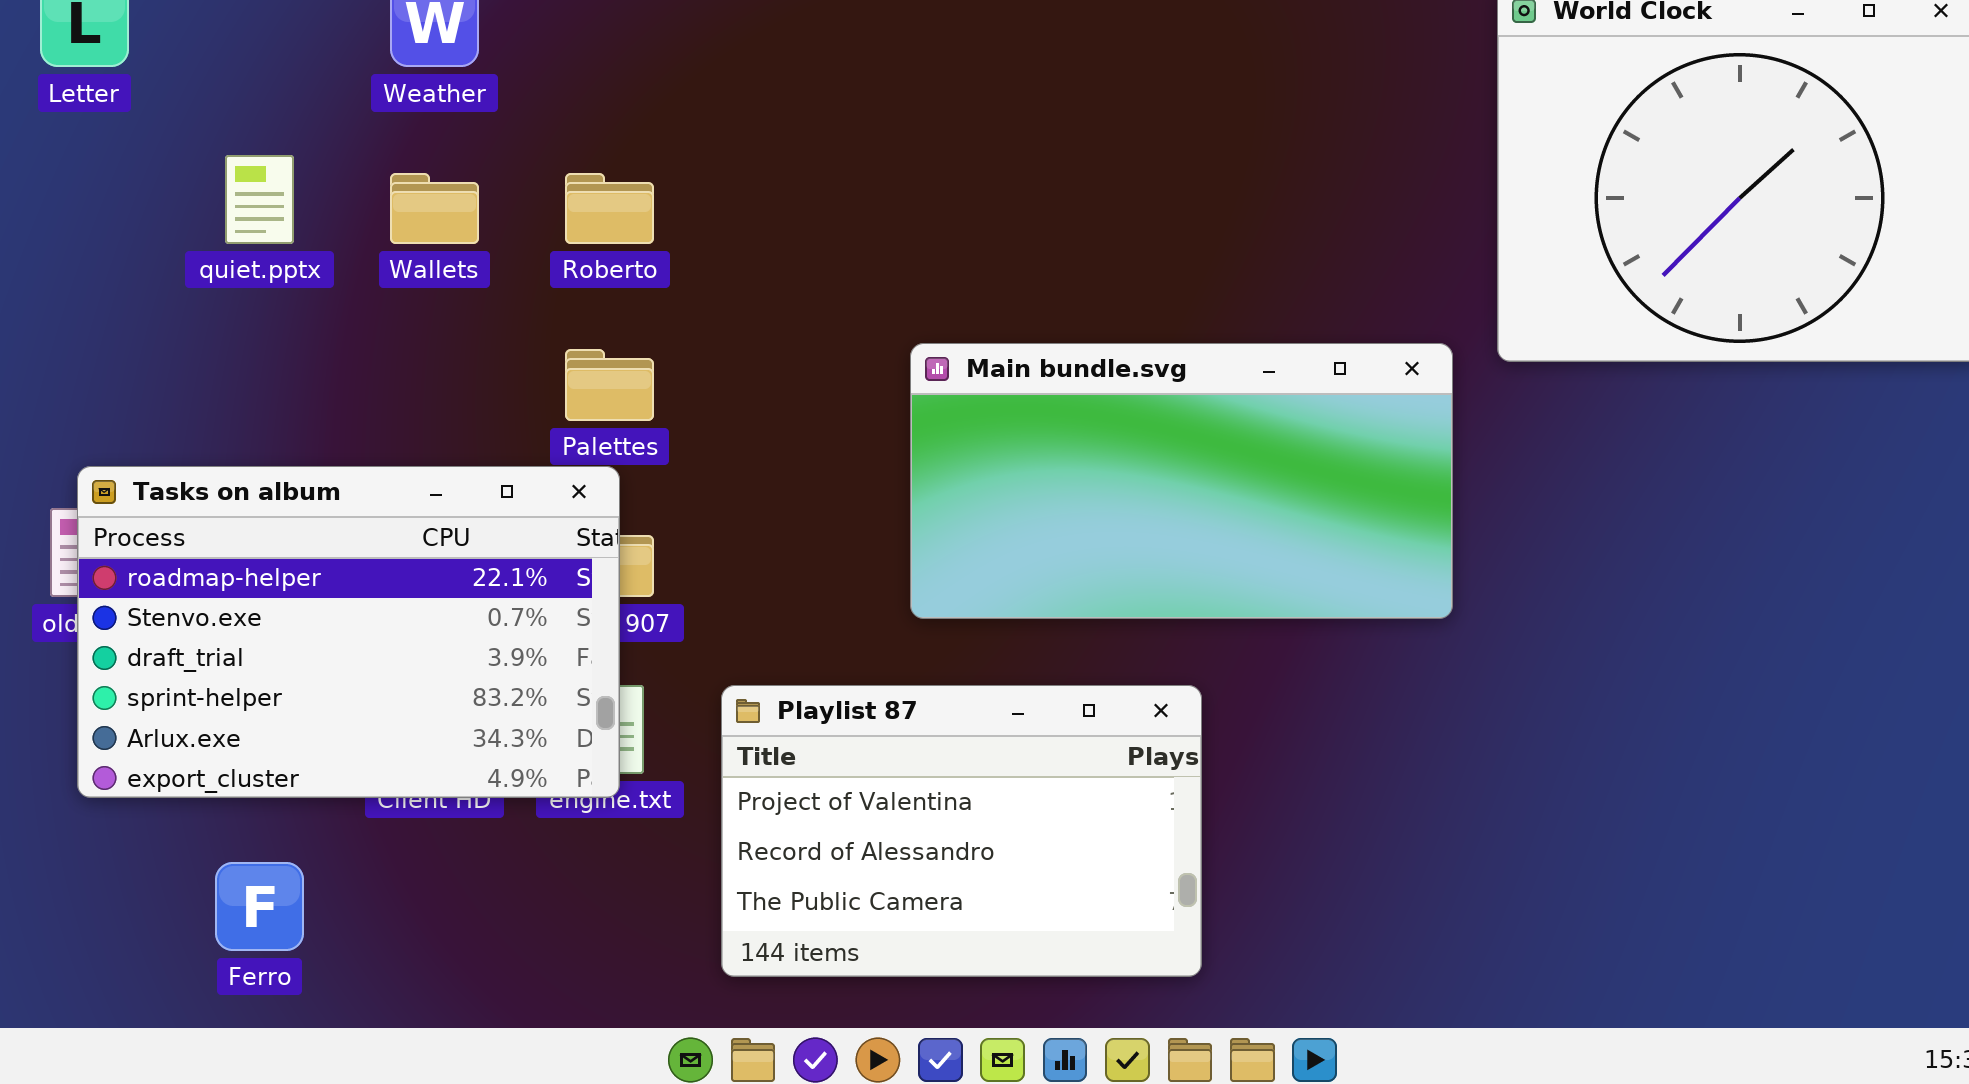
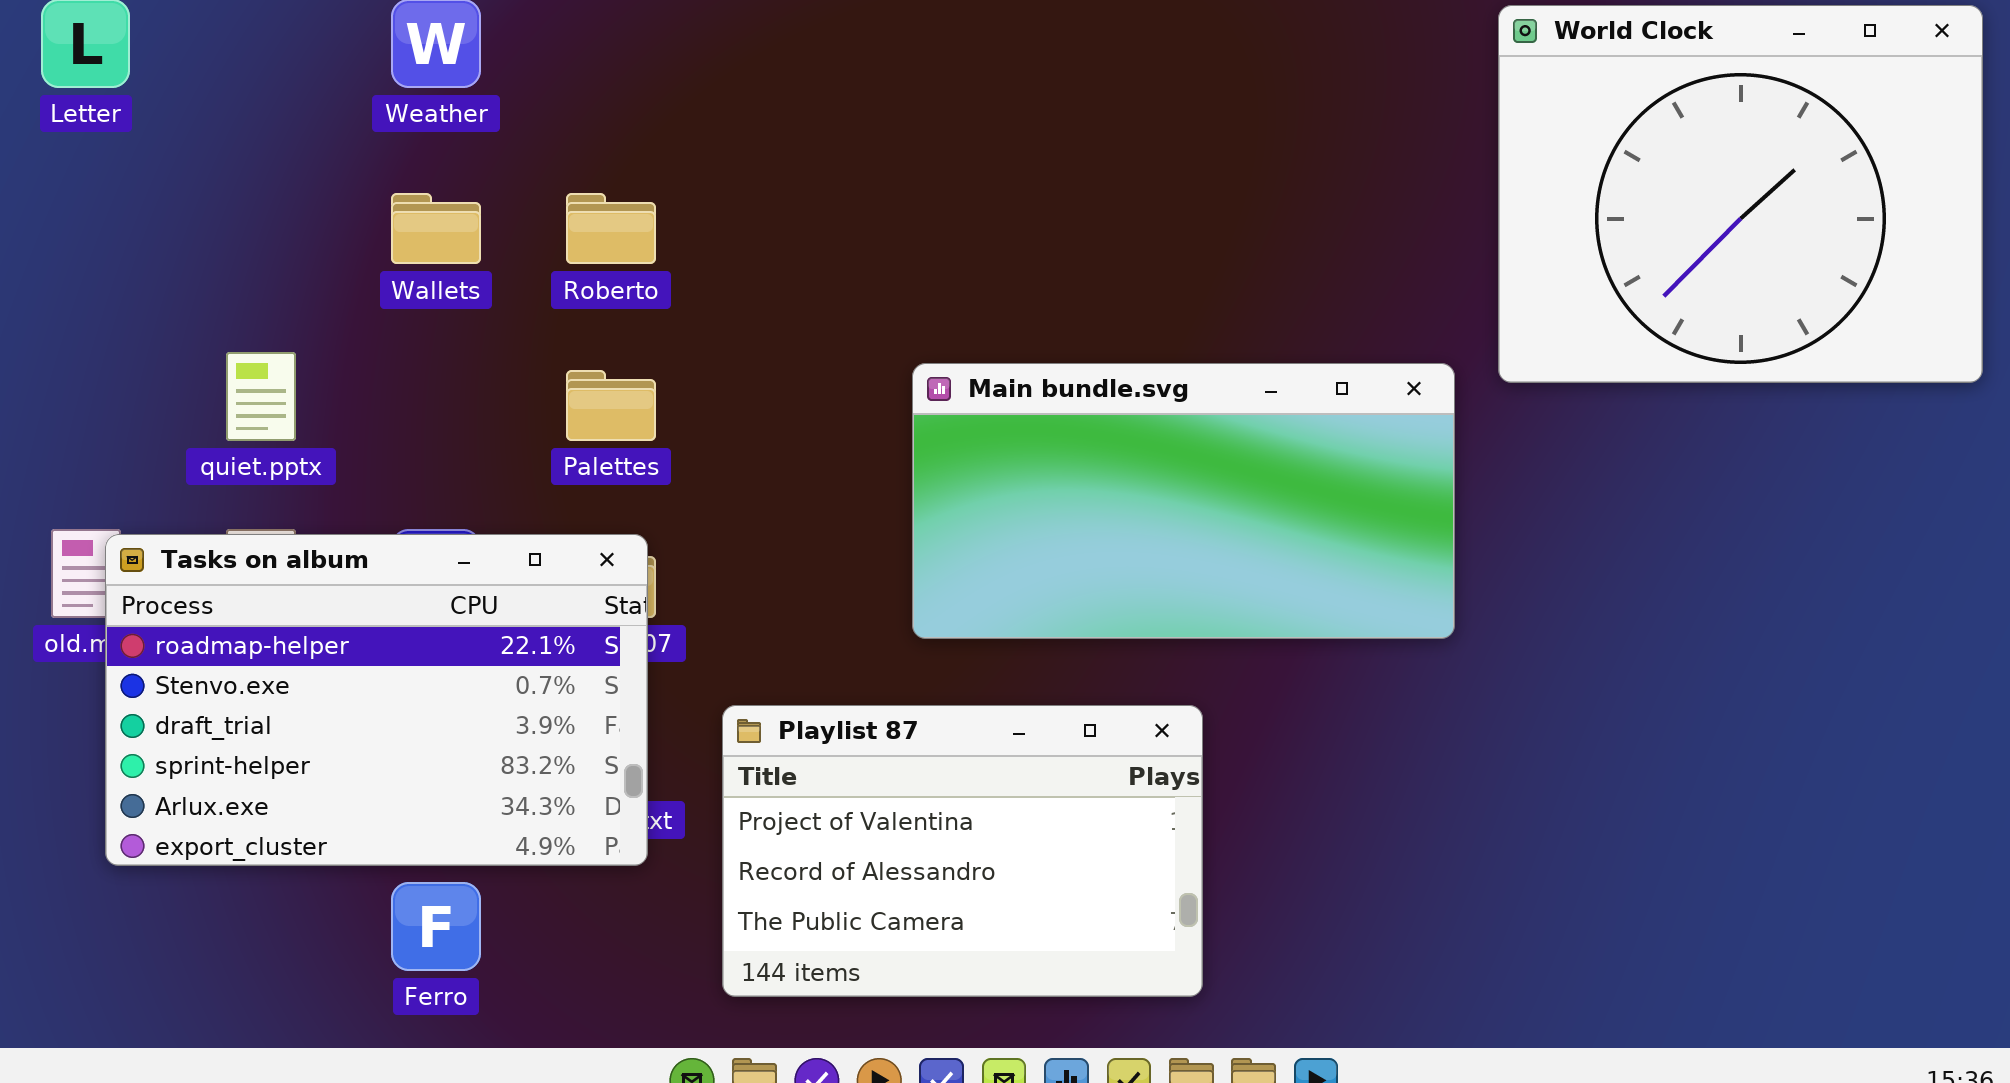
quiet.pptx: [225,155,294,244] -> [226,352,296,441], moved
Tasks on album: [77,466,620,798] -> [105,534,648,866], moved
Ferro: [215,862,304,951] -> [391,882,481,971], moved

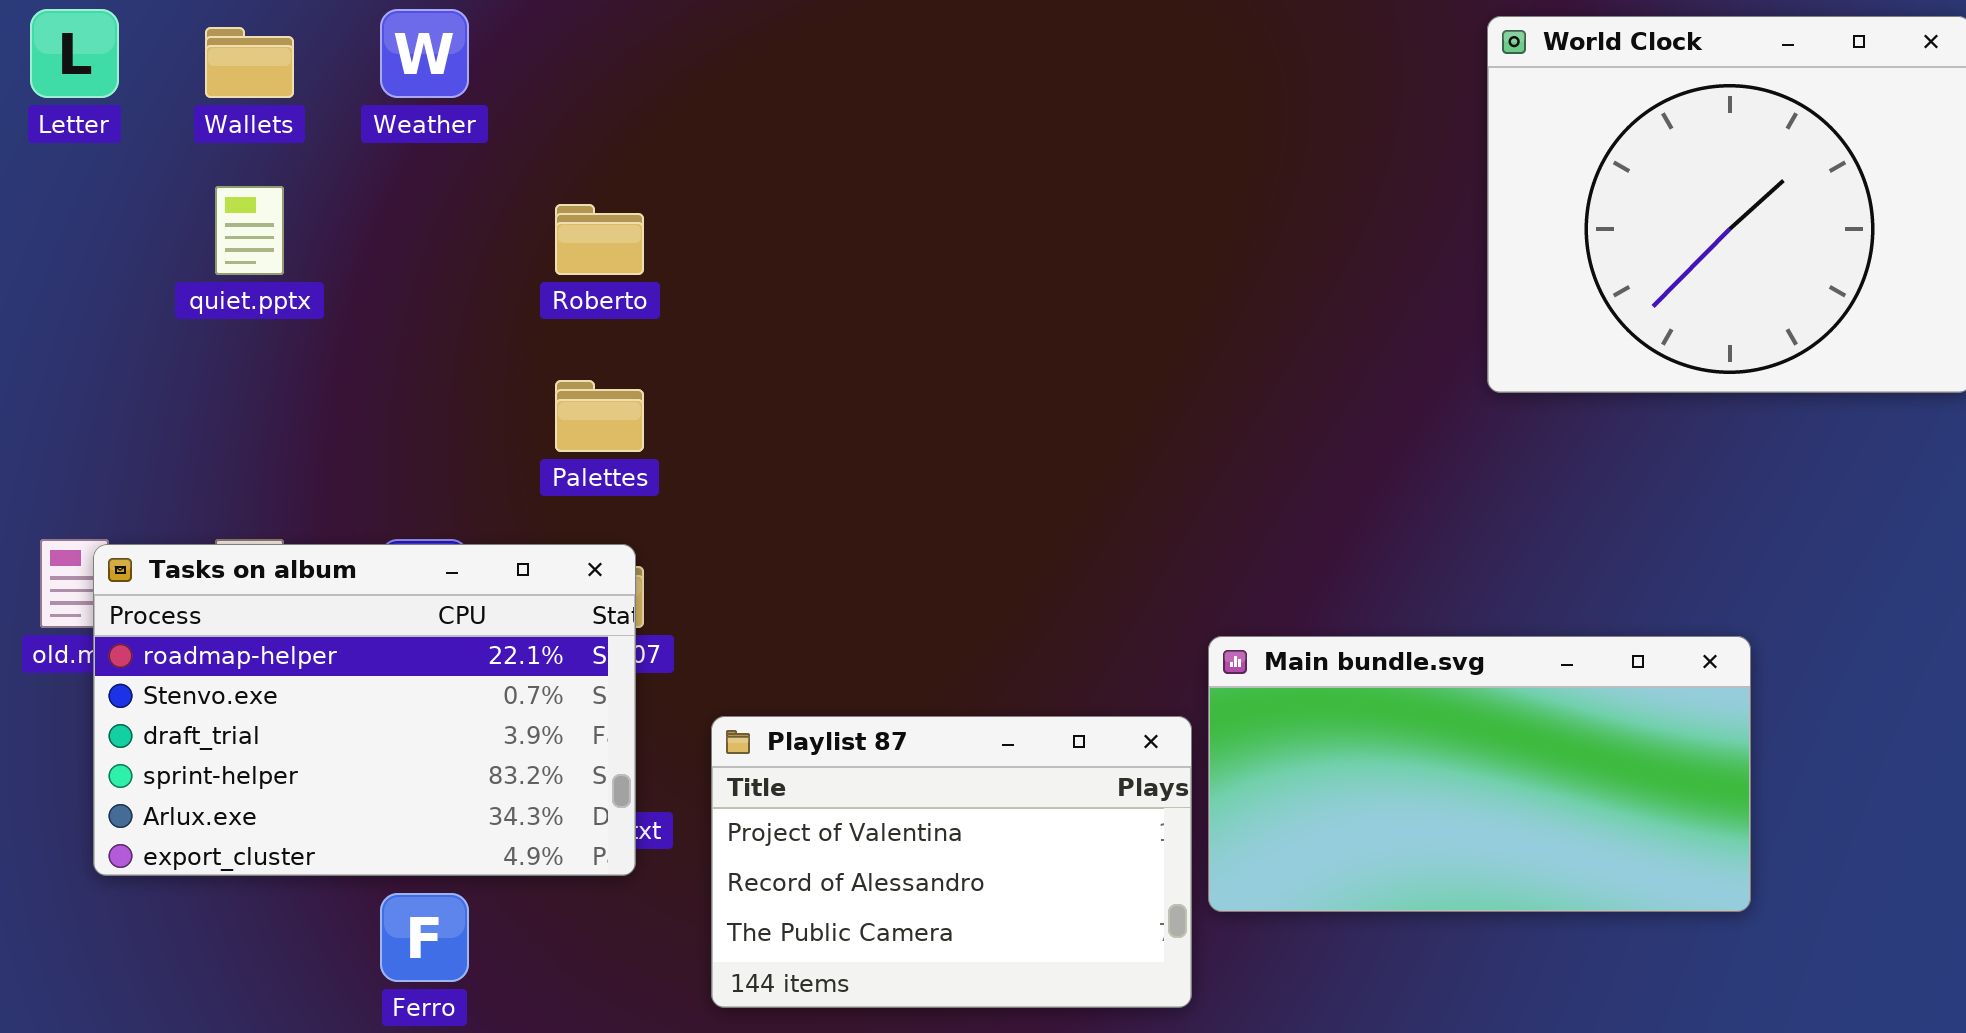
Wallets: [391,193,481,264] -> [205,27,294,98], moved
quiet.pptx: [226,352,296,441] -> [215,186,284,275], moved
Main bundle.svg: [912,363,1455,639] -> [1208,636,1751,912], moved

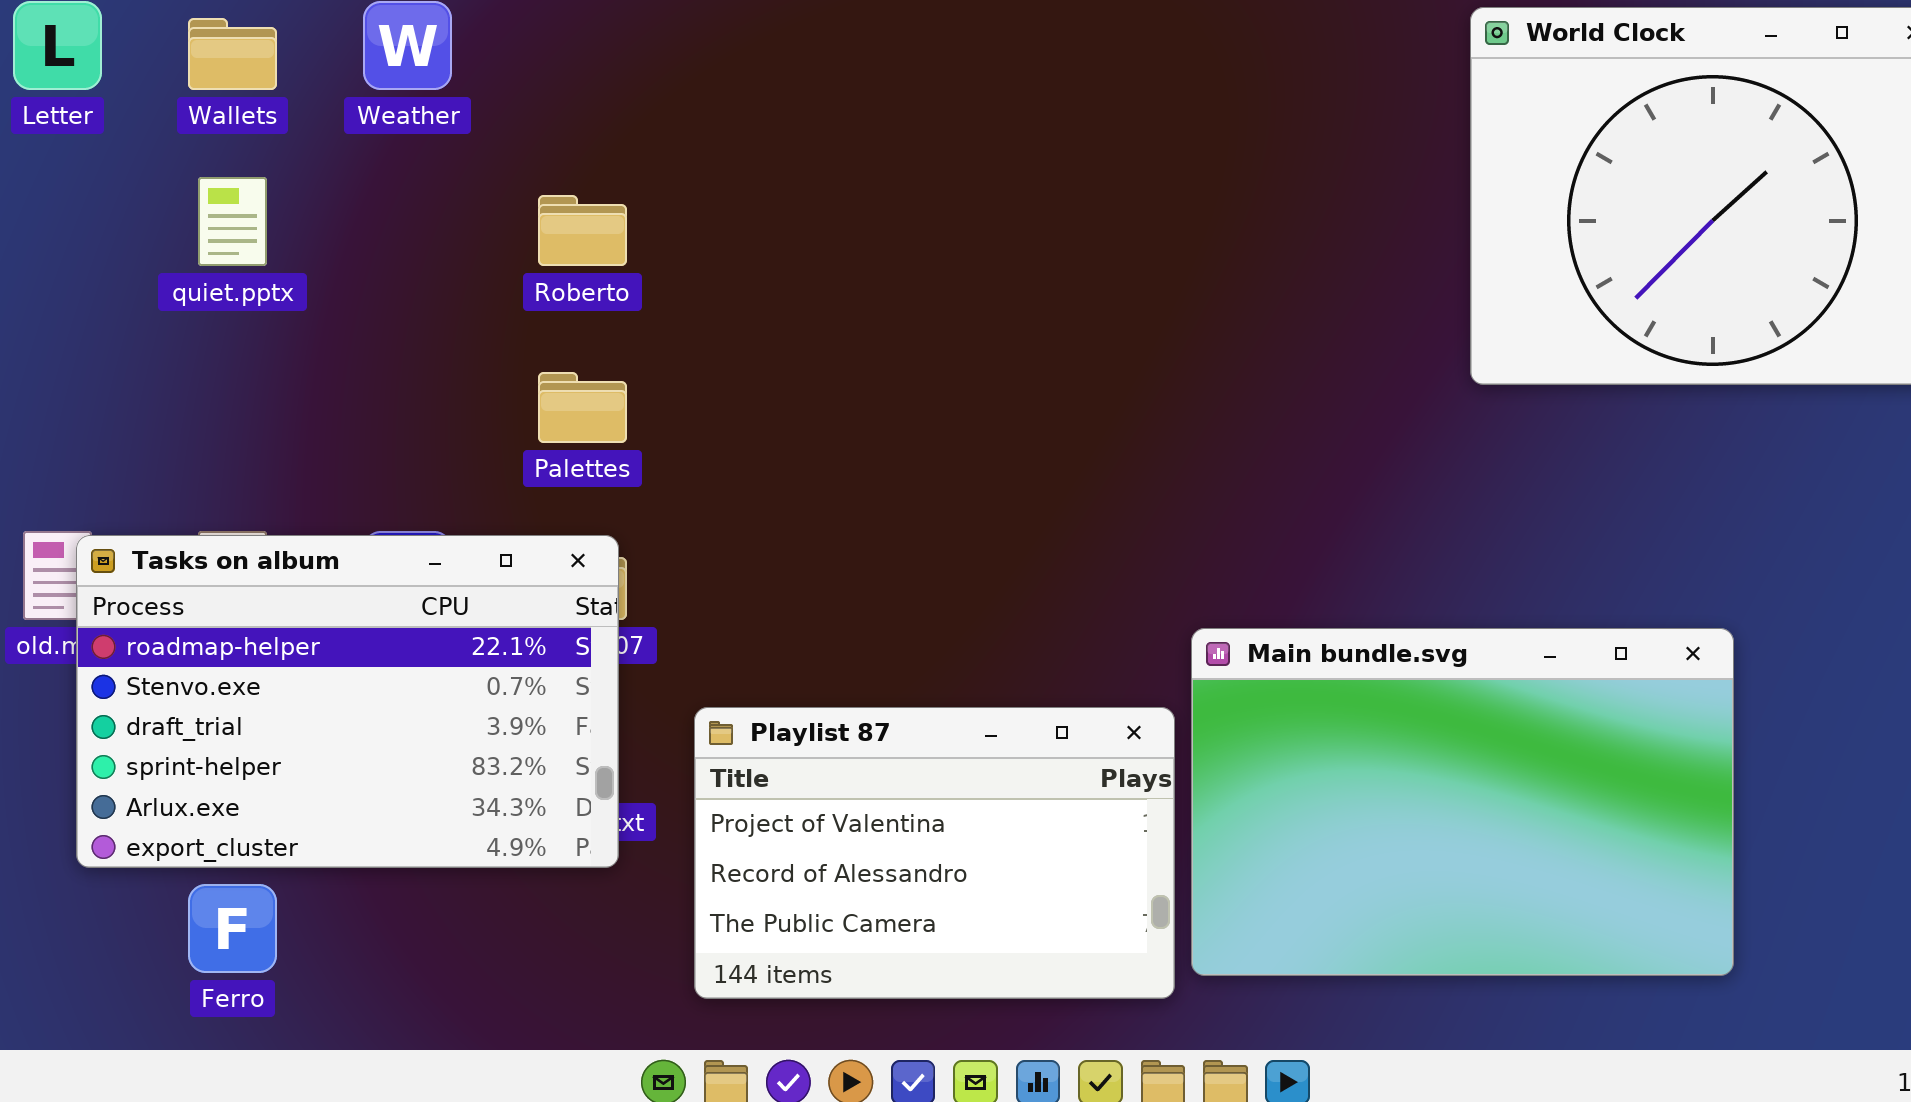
Main bundle.svg: [1208,636,1751,912] -> [1191,628,1734,976], resized
Ferro: [380,893,469,982] -> [188,884,277,973], moved

